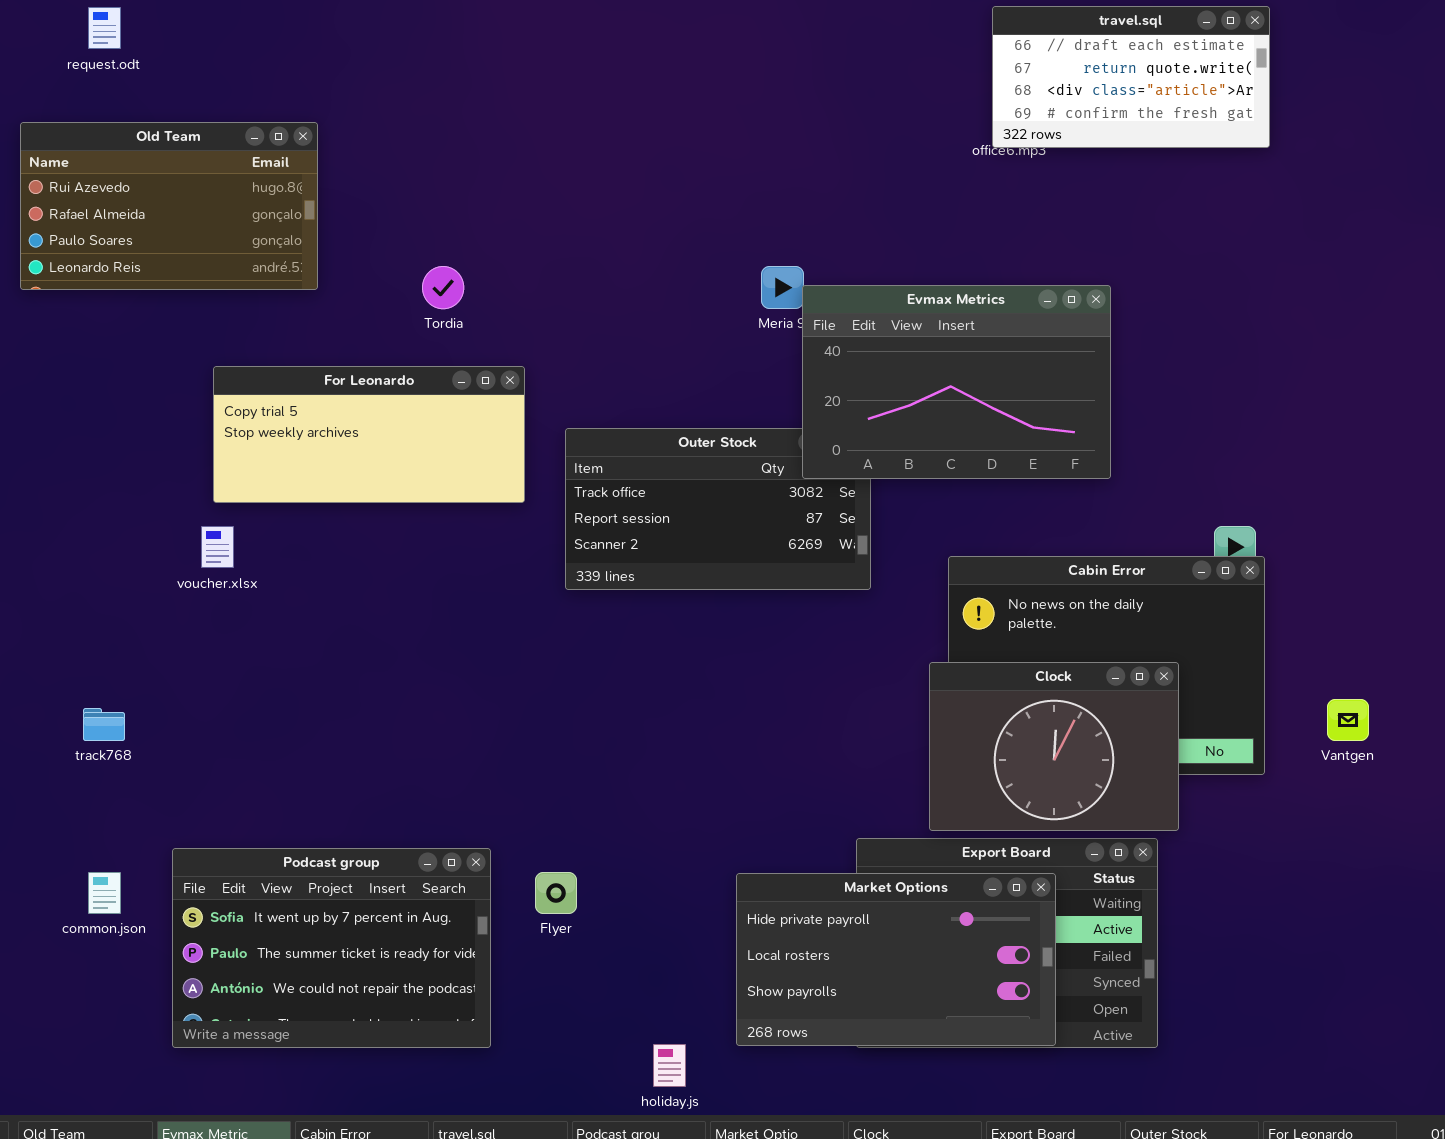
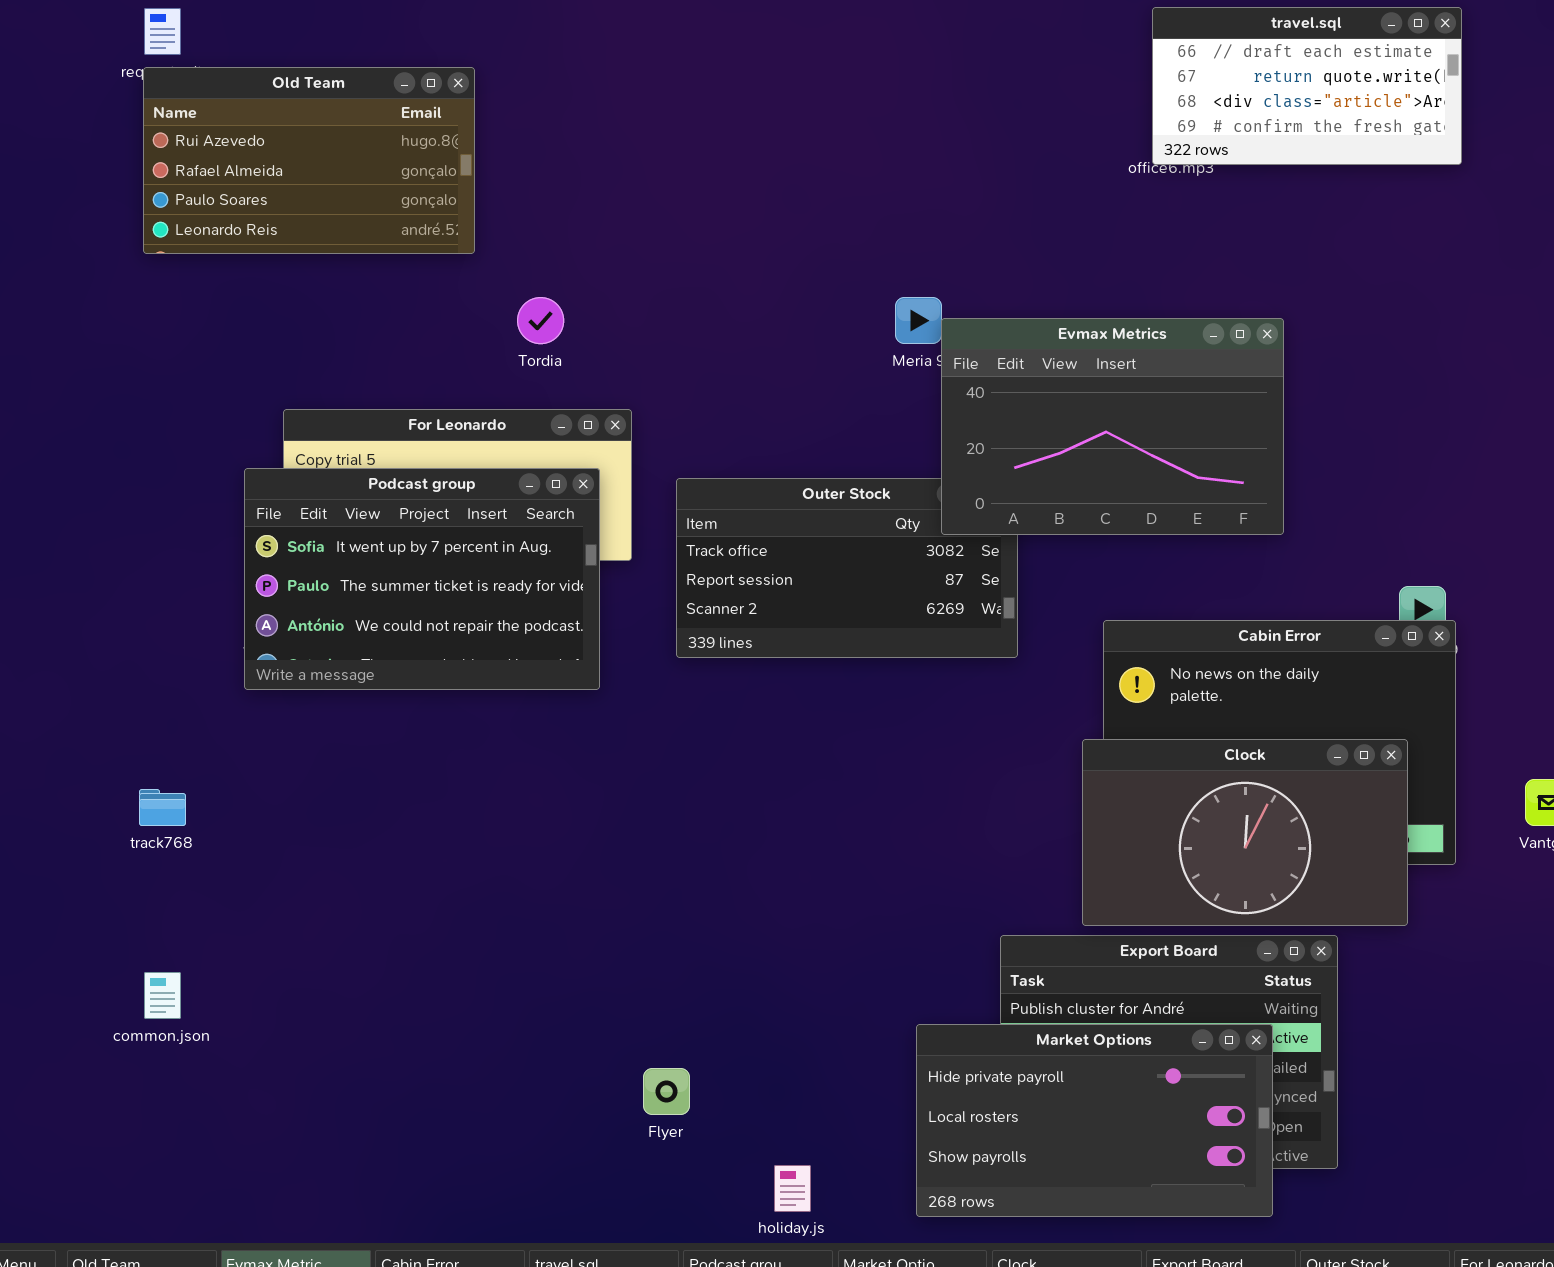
Old Team: [20,122,318,290] -> [143,67,475,254], moved
Clock: [929,662,1179,831] -> [1082,739,1408,926], resized
Podcast group: [172,848,491,1048] -> [244,468,600,690], moved
Flyer: [535,872,577,914] -> [643,1068,690,1115], moved
Market Options: [736,873,1056,1046] -> [916,1024,1273,1217], moved

